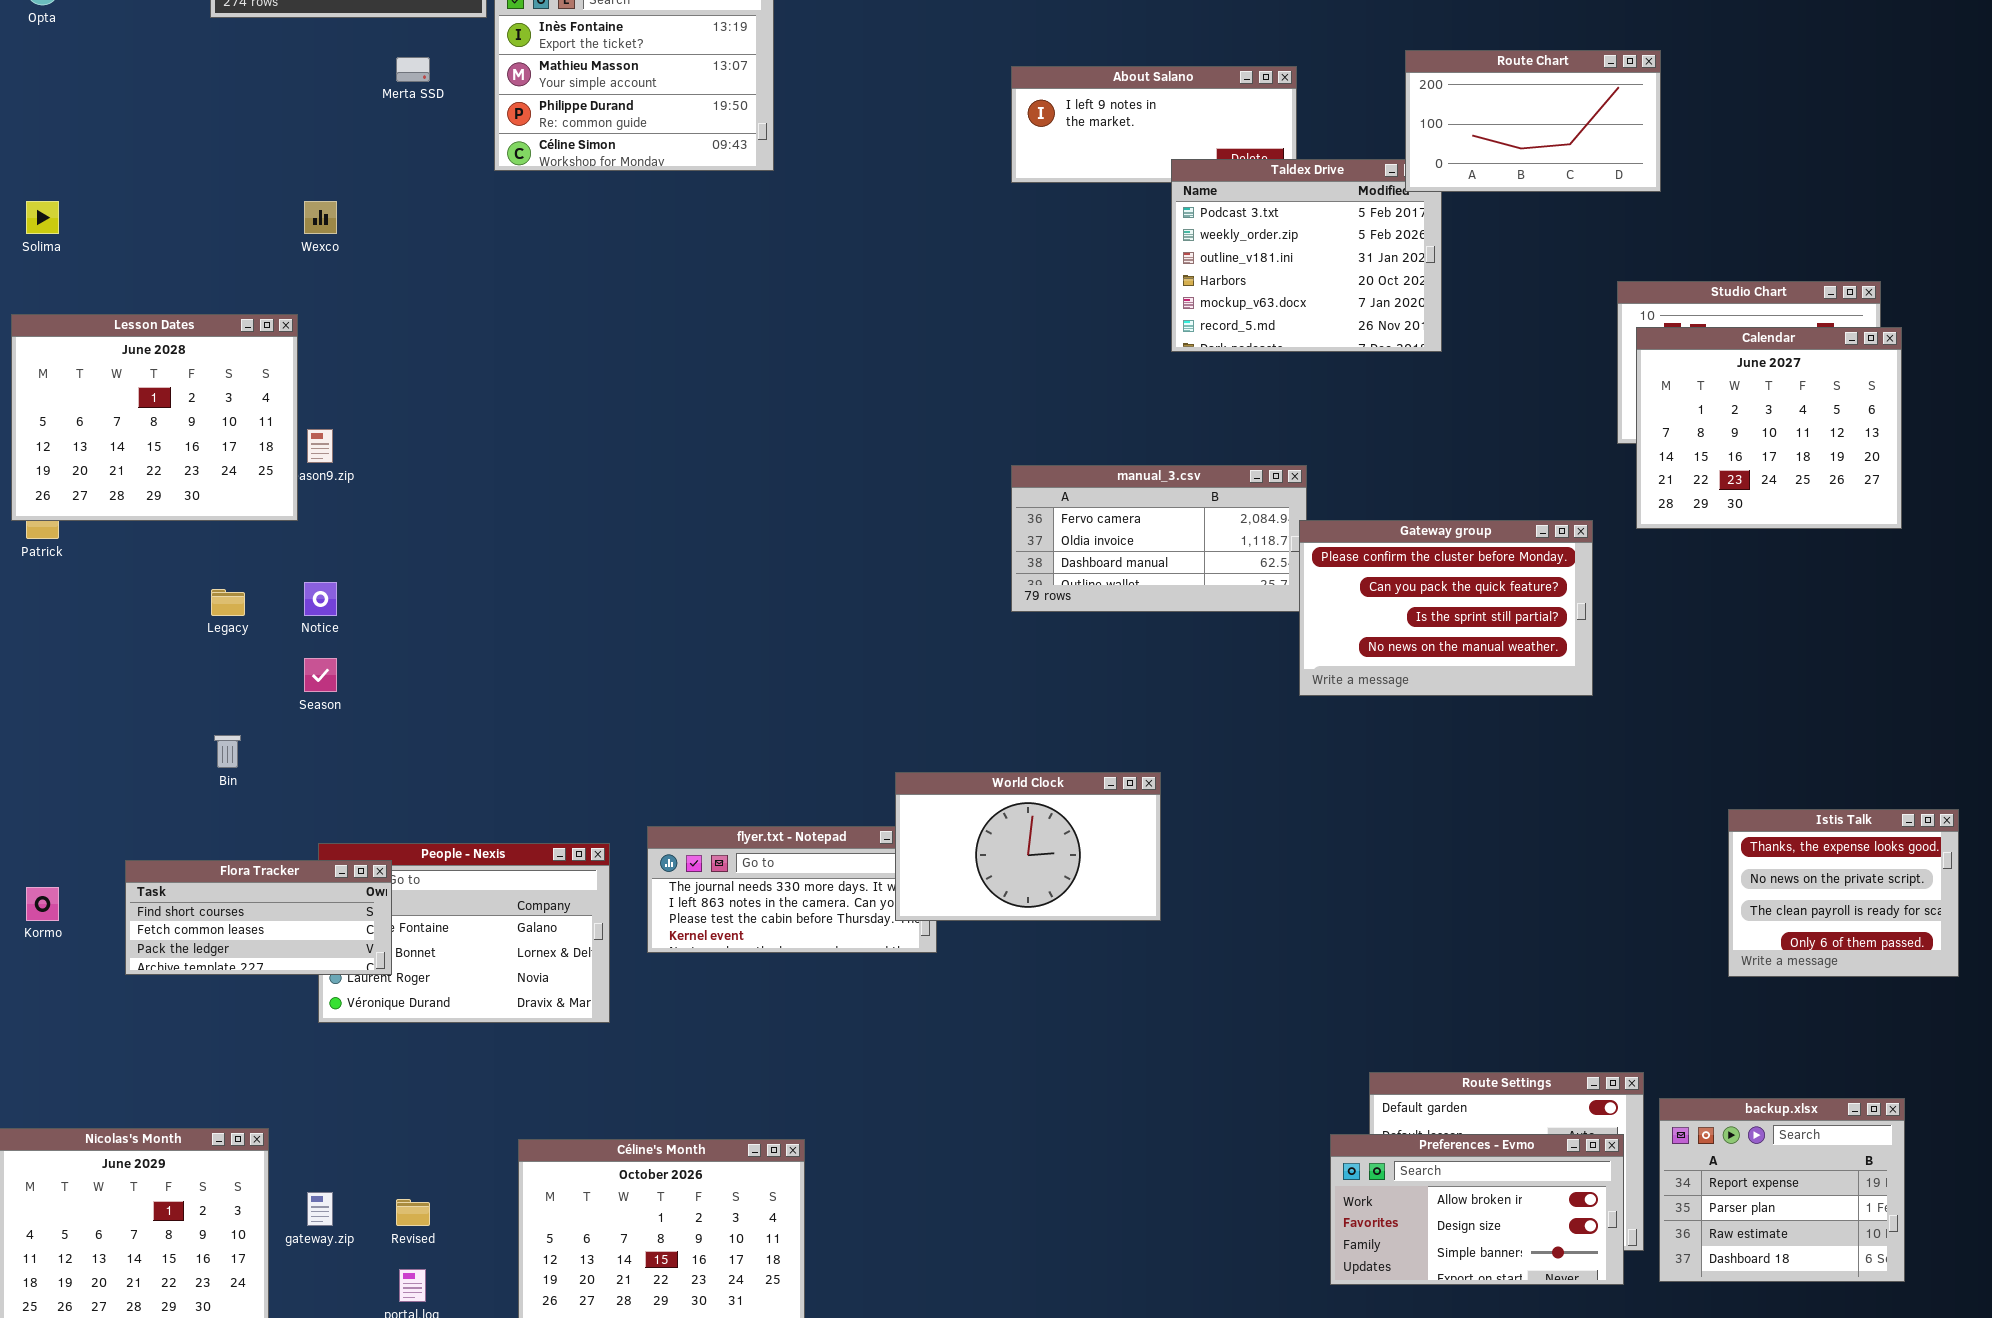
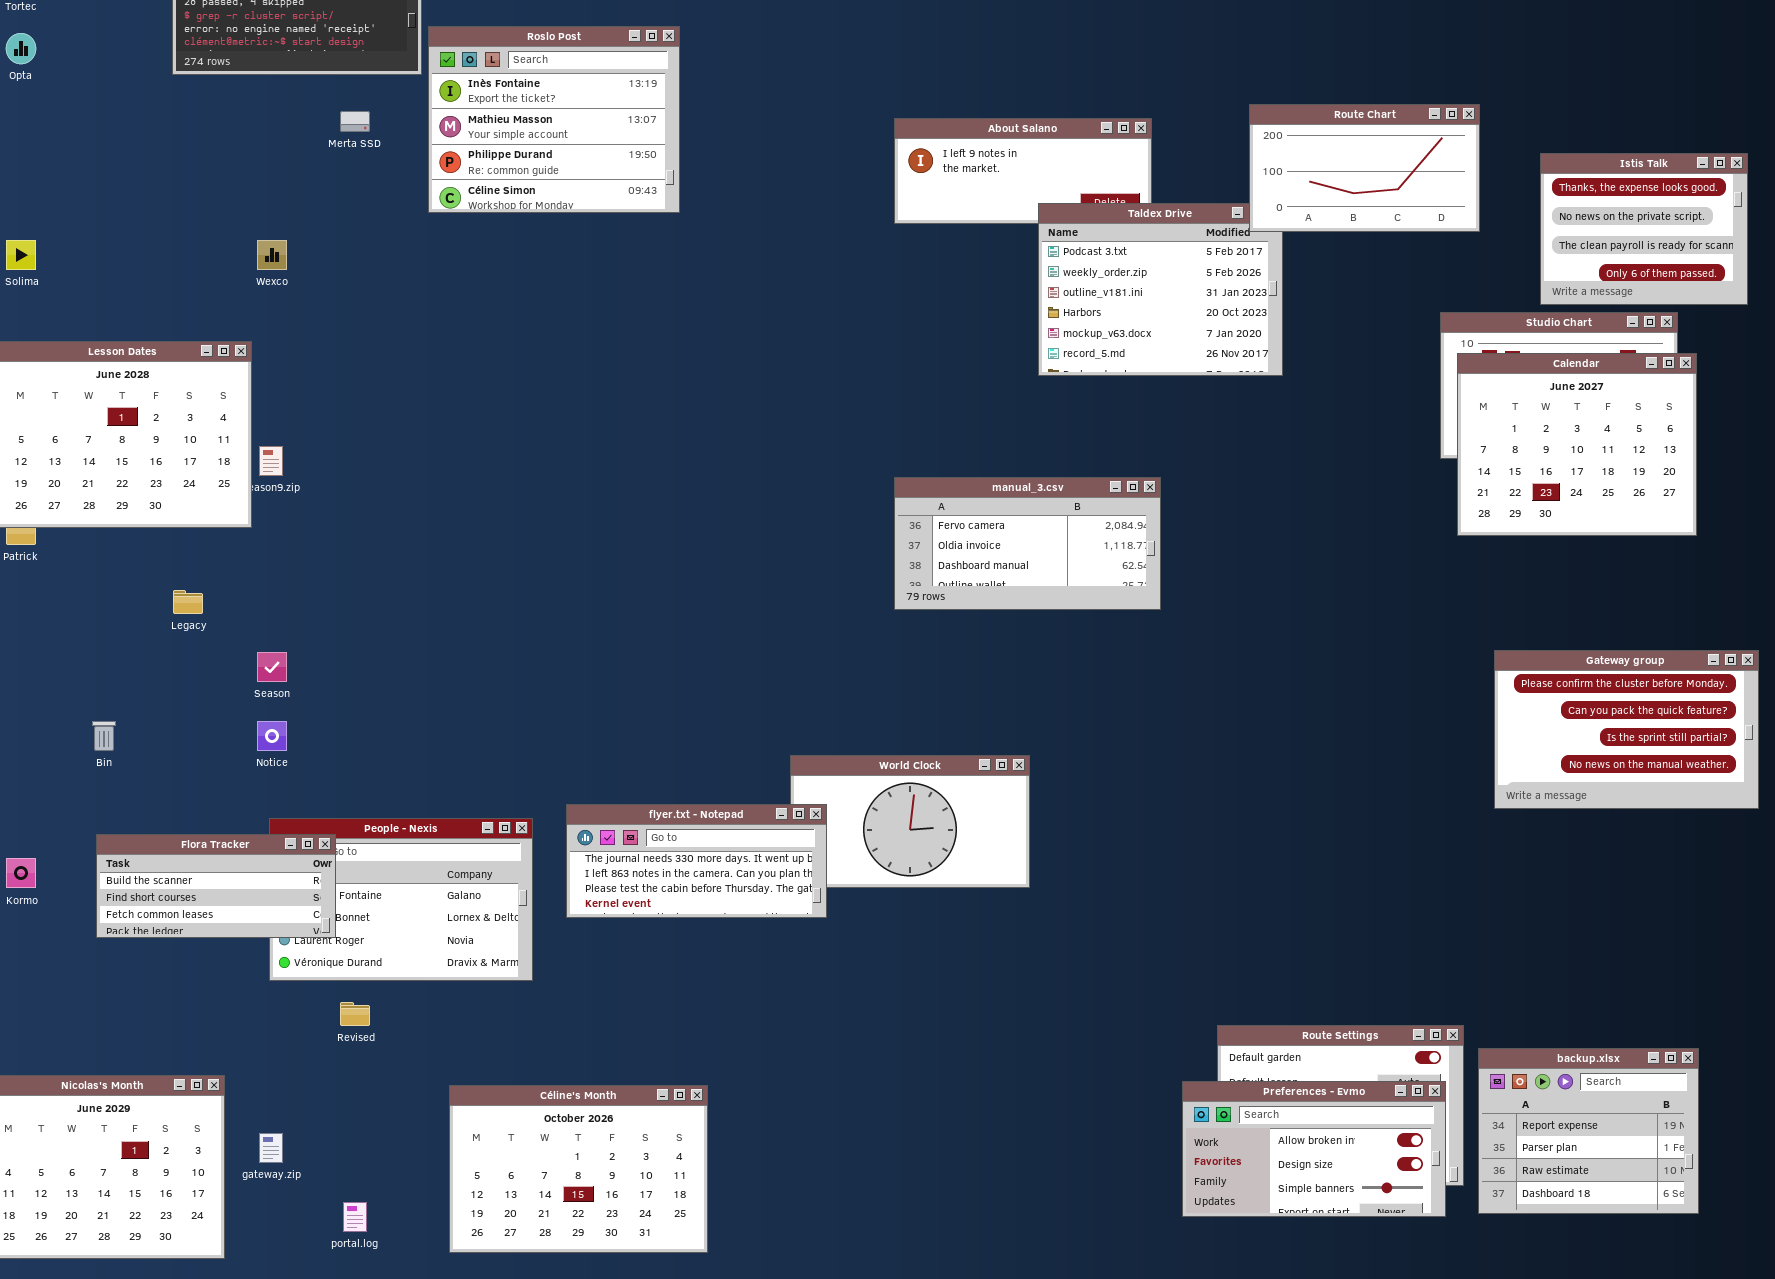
Gateway group: [1299,520,1593,696] -> [1494,650,1759,809], moved
Notice: [304,582,337,616] -> [257,721,287,751], moved
Bin: [214,735,241,768] -> [92,721,116,751], moved
Istis Talk: [1728,809,1959,977] -> [1540,153,1748,305], moved
flyer.txt - Notepad: [647,826,937,953] -> [566,804,827,918], raised
Flora Tracker: [125,860,392,975] -> [96,834,336,938], scrolled up 1 row
Revised: [396,1199,430,1226] -> [340,1002,370,1026], moved

